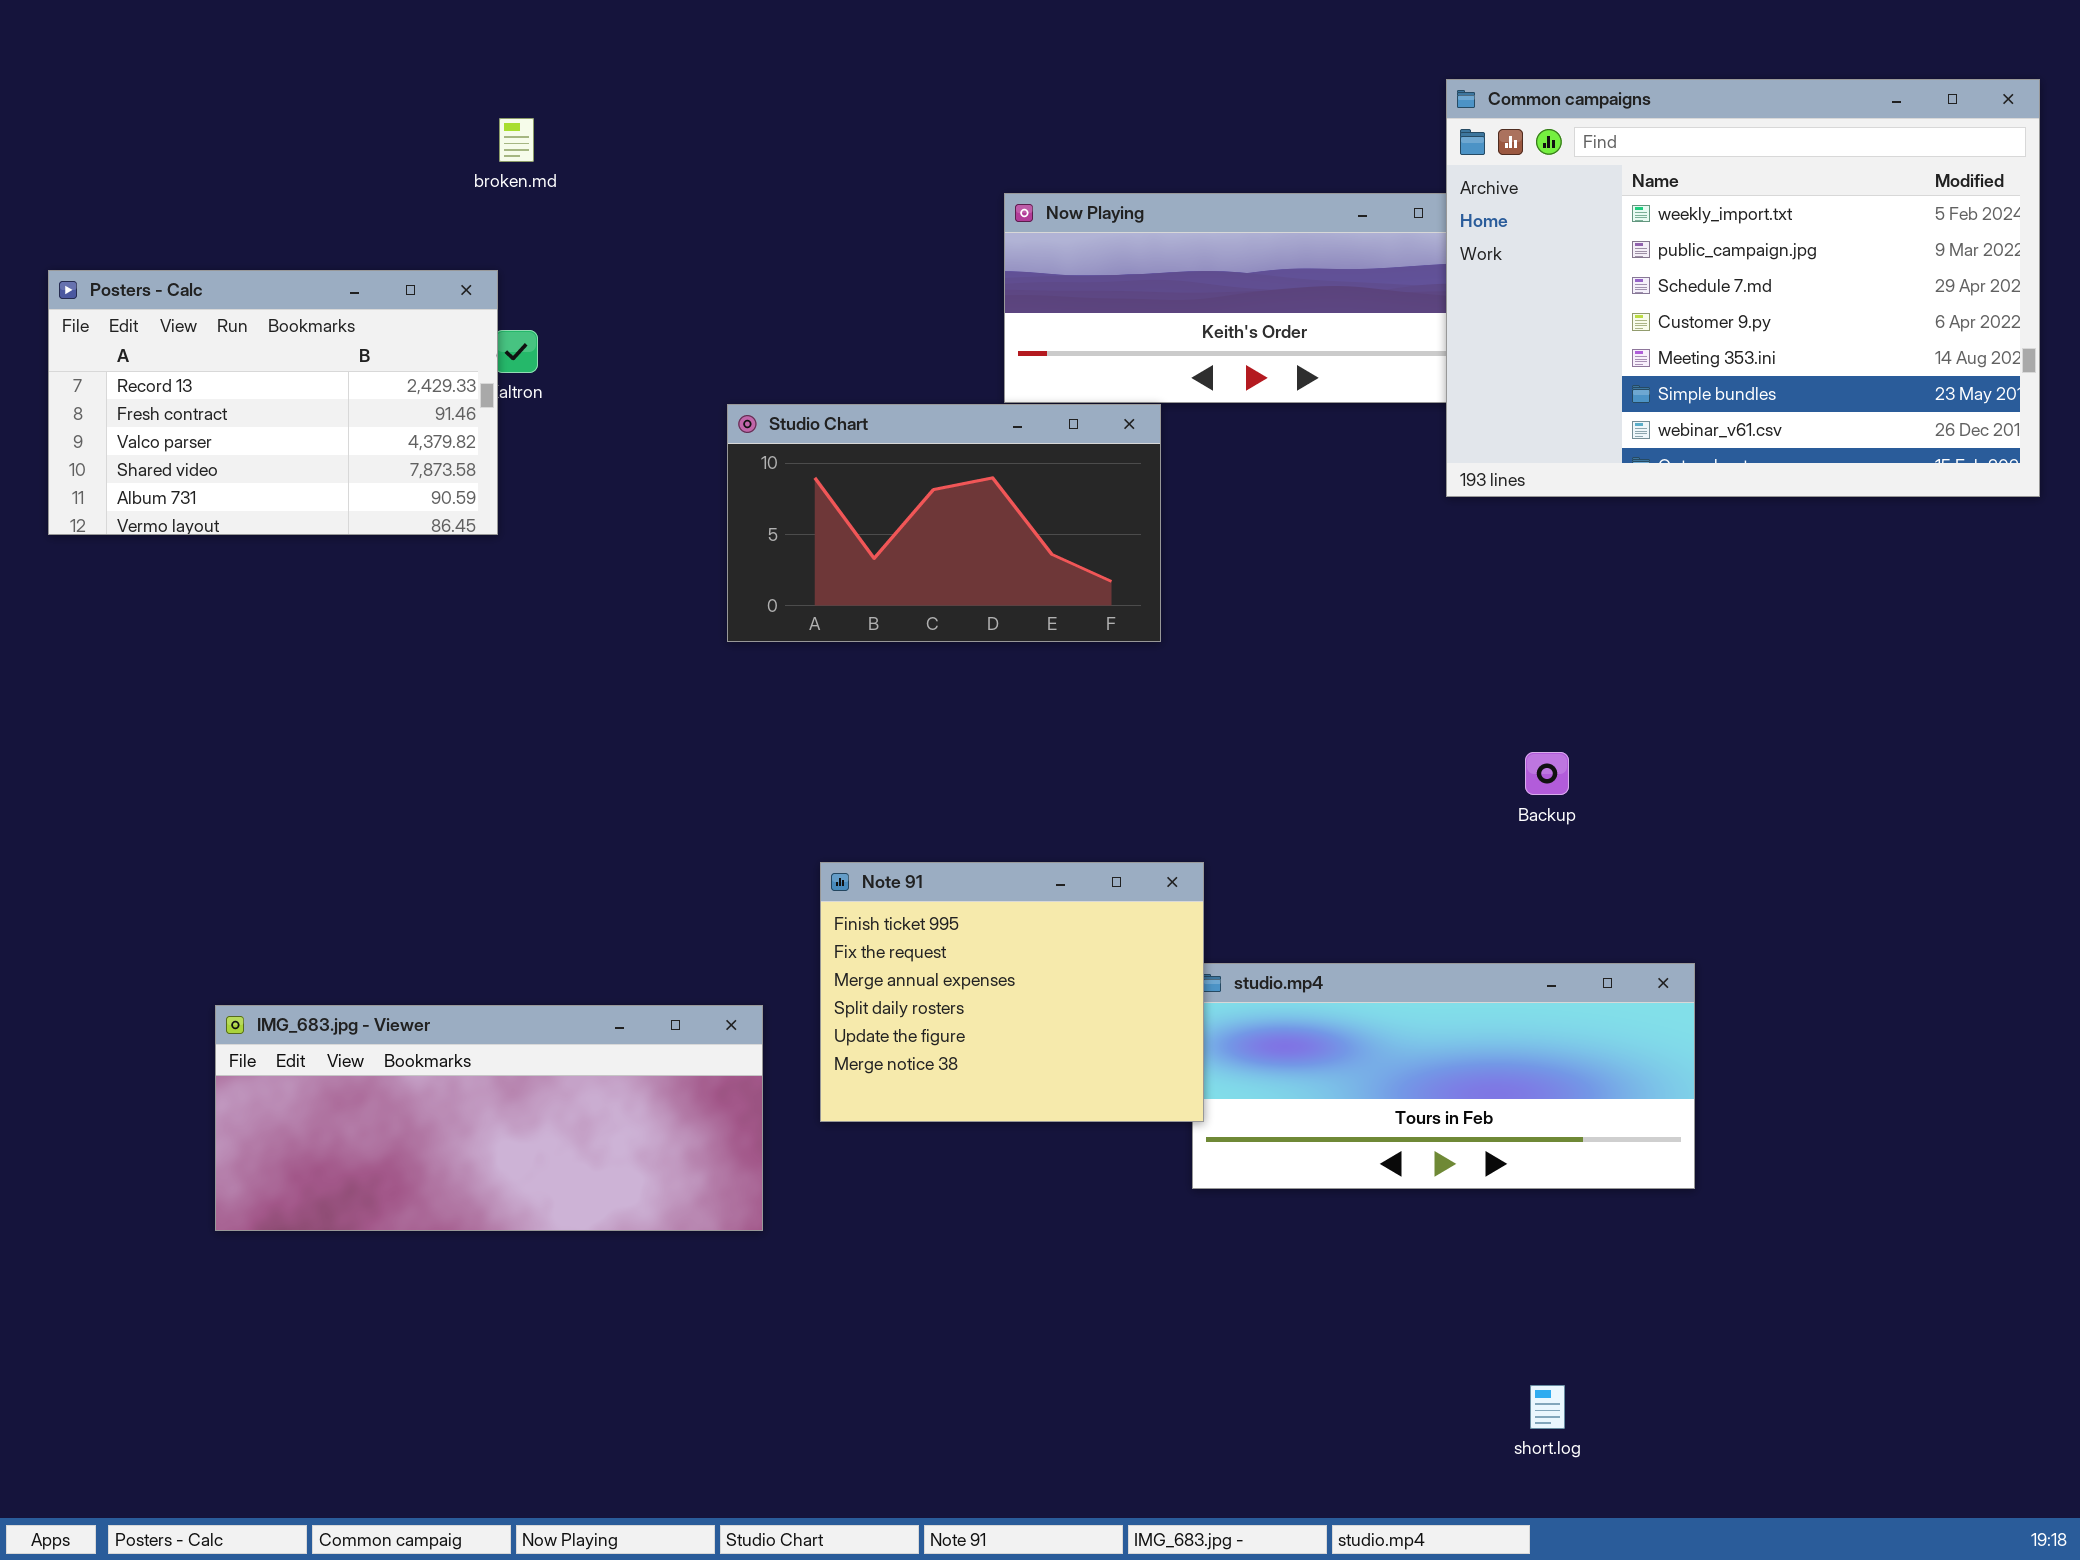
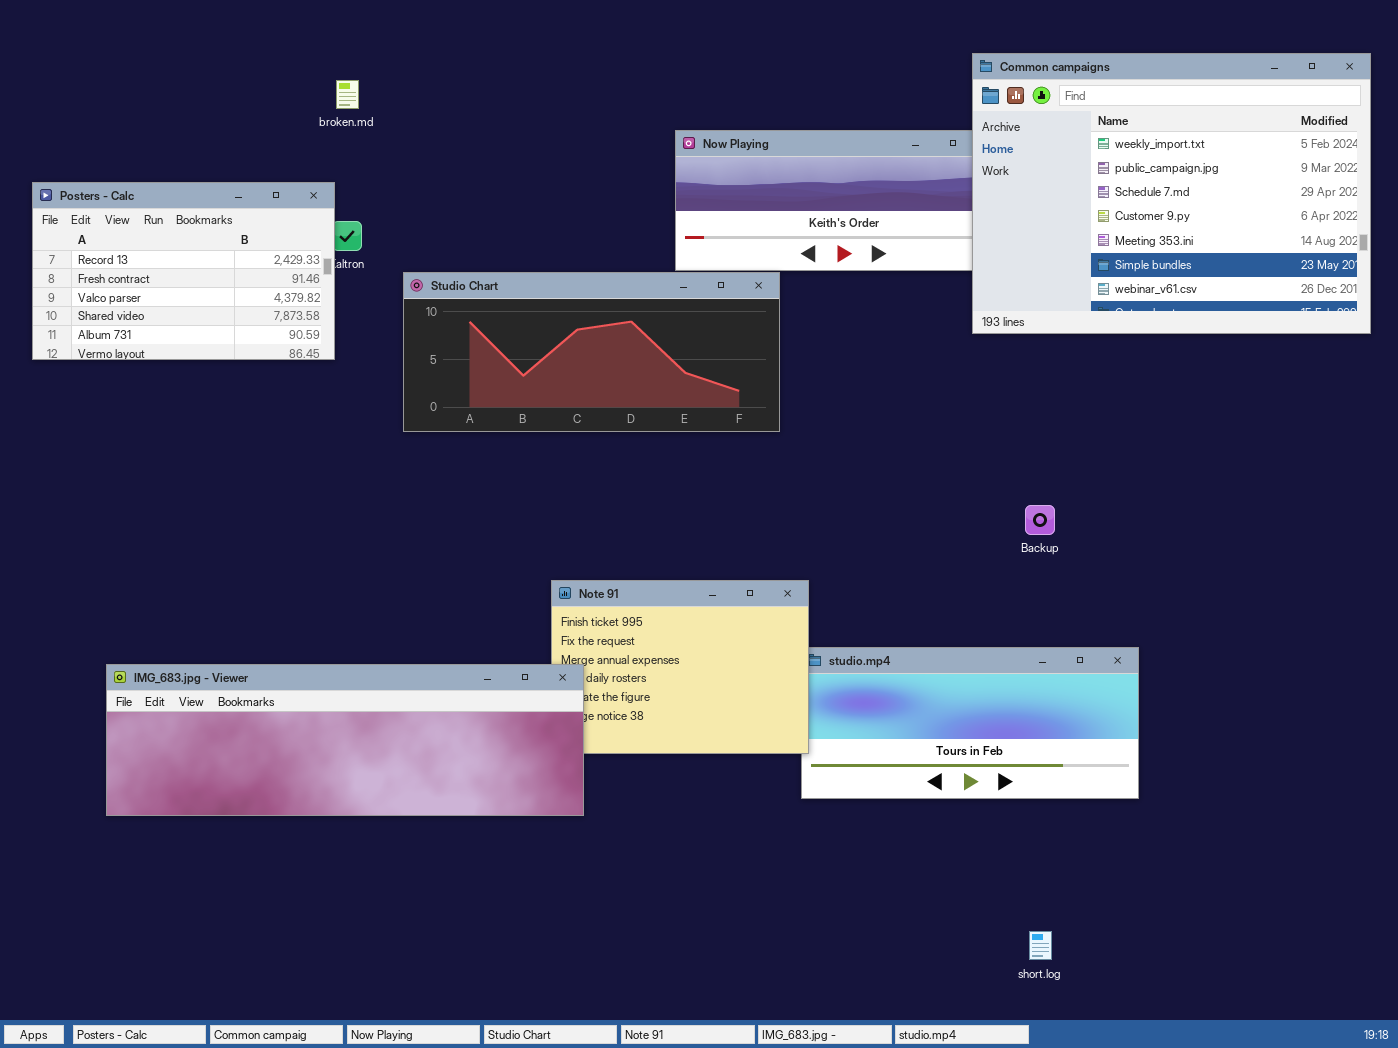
Studio Chart: [727,404,1161,642] -> [403,272,780,432], resized
IMG_683.jpg - Viewer: [215,1005,763,1231] -> [106,664,584,816], moved, resized

